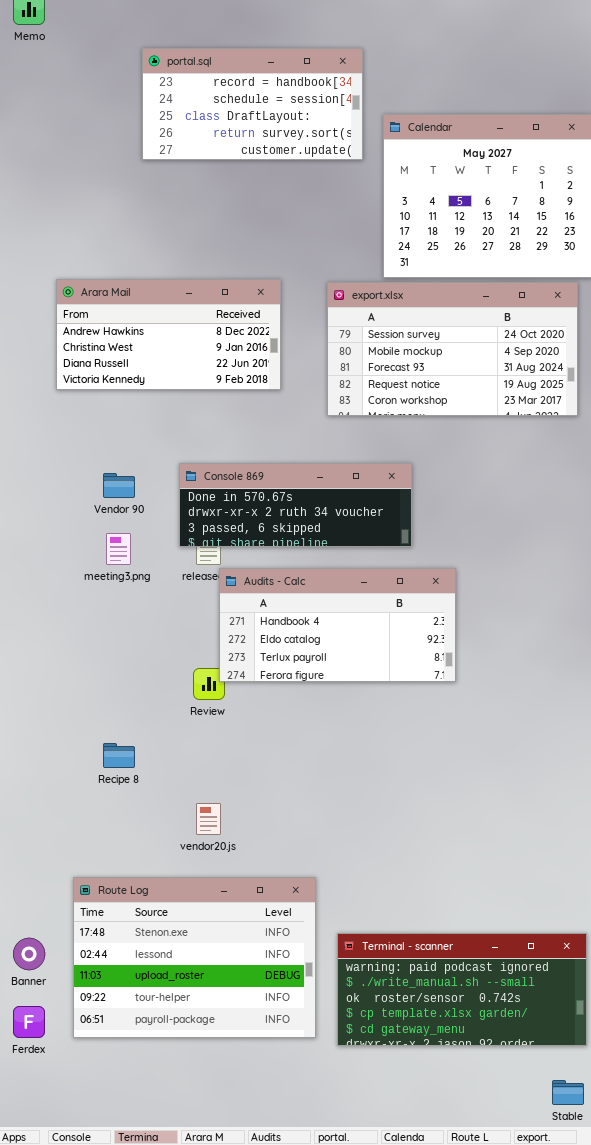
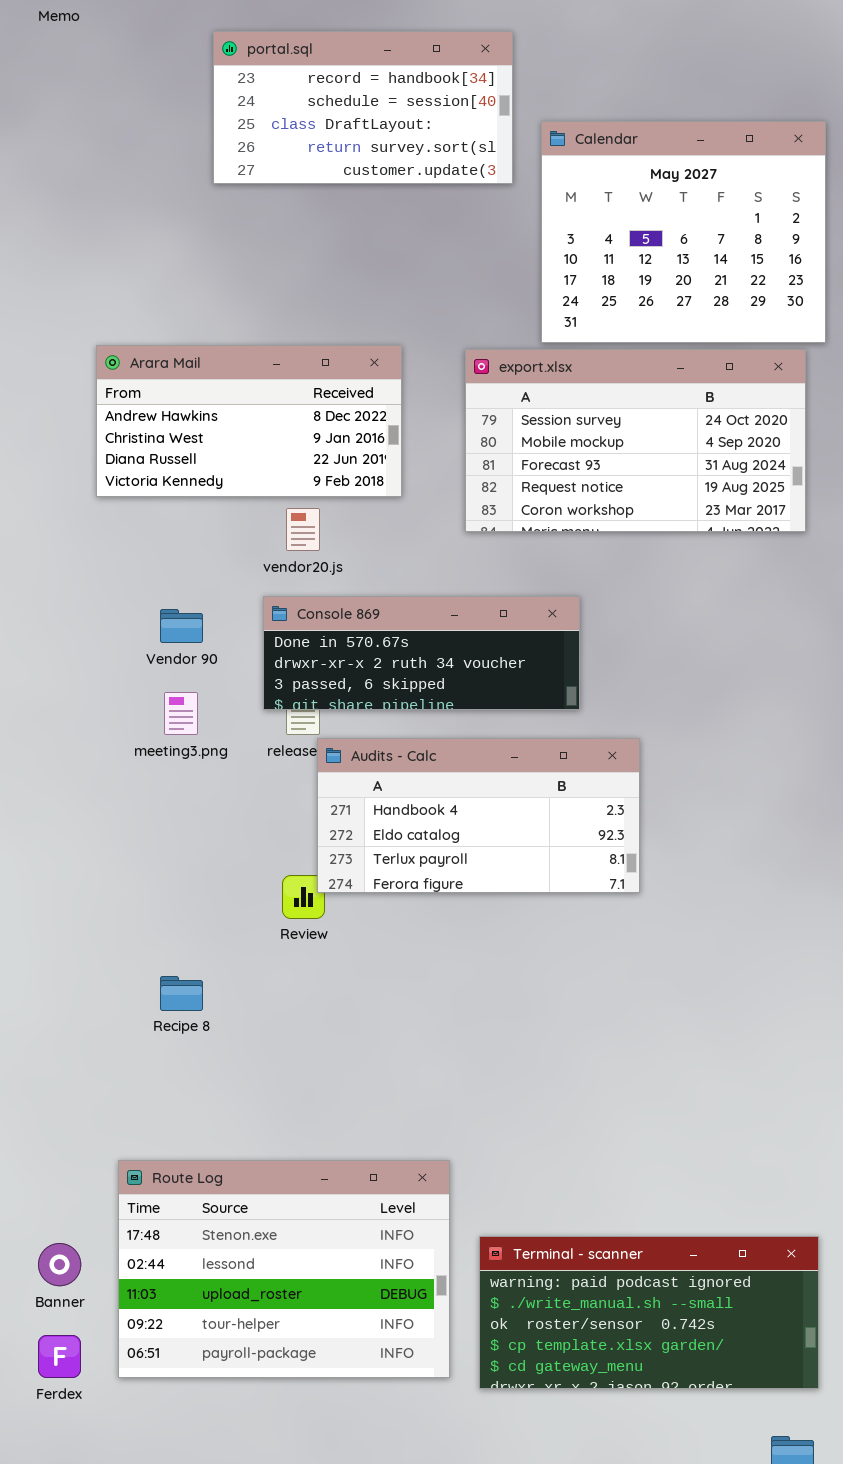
vendor20.js: [196,803,221,835] -> [286,508,320,551], moved

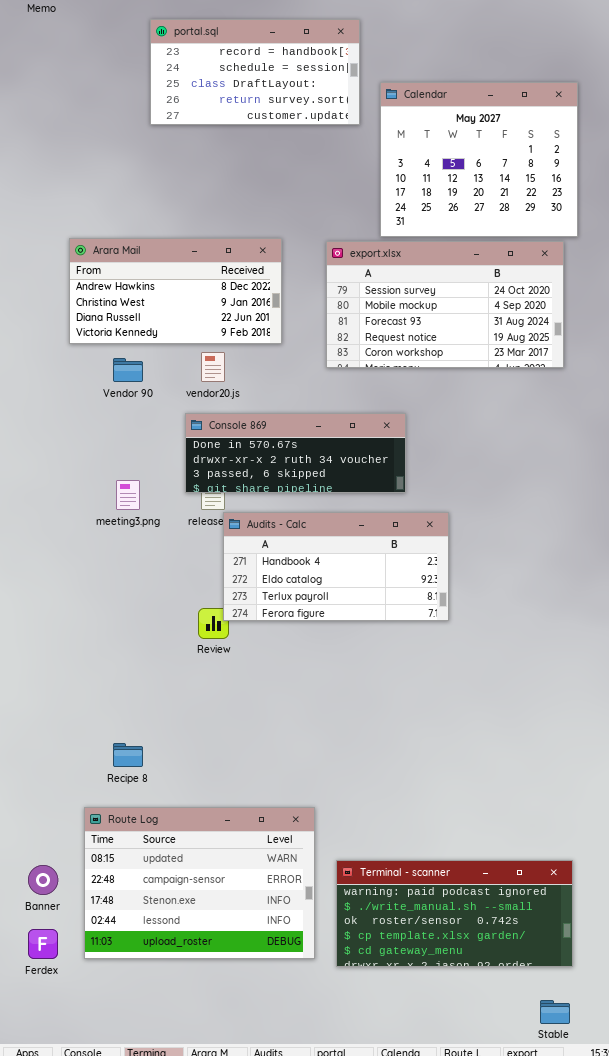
Vendor 90: [160,609,203,643] -> [113,358,143,382], moved
Recipe 8: [160,976,203,1011] -> [113,743,143,767], moved
Route Log: [118,1160,450,1378] -> [84,807,315,959], scrolled up 2 rows

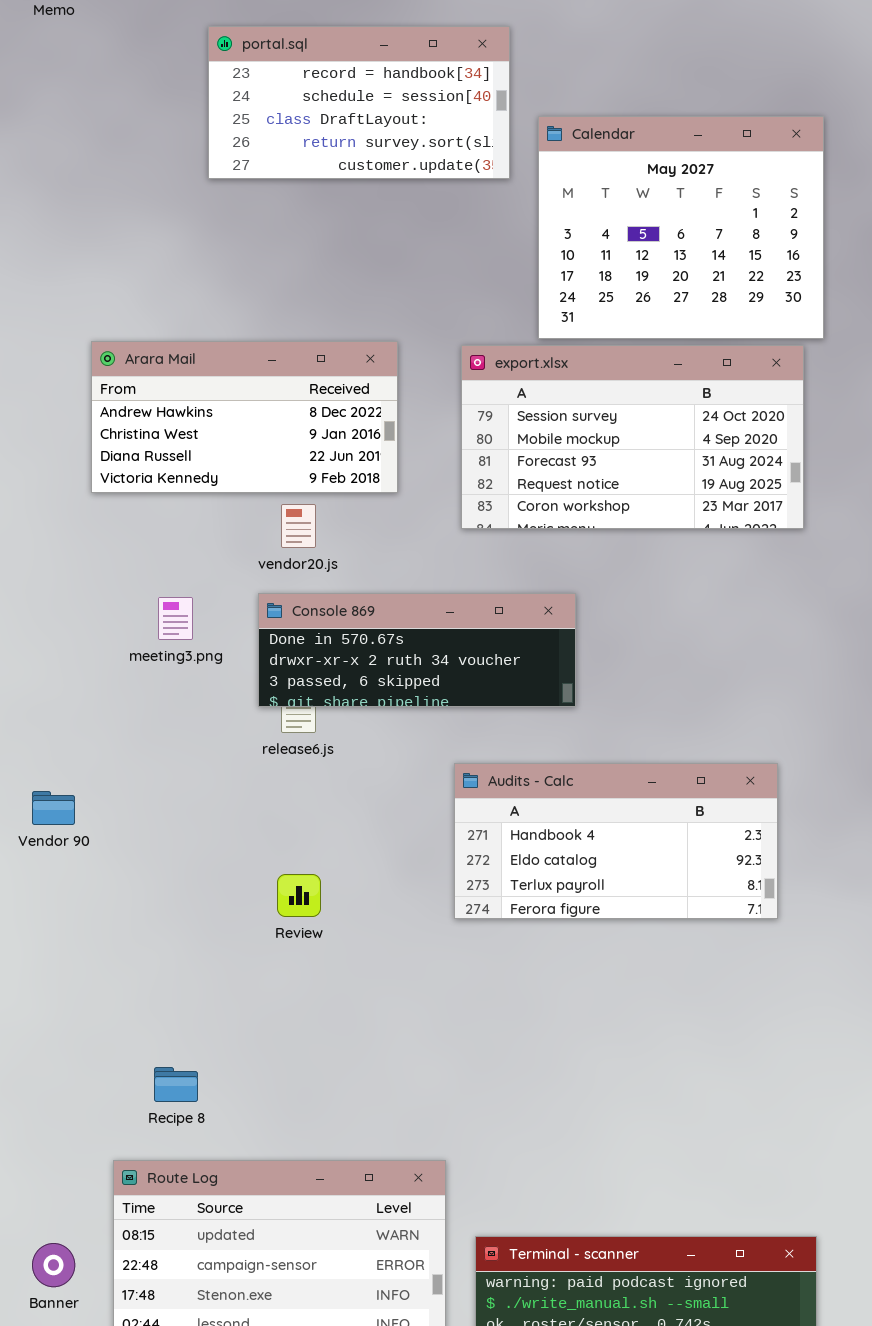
Vendor 90: [113,358,143,382] -> [32,791,75,825], moved
meeting3.png: [116,480,140,510] -> [158,597,193,640], moved
Audits - Calc: [223,512,449,621] -> [454,763,778,919], moved

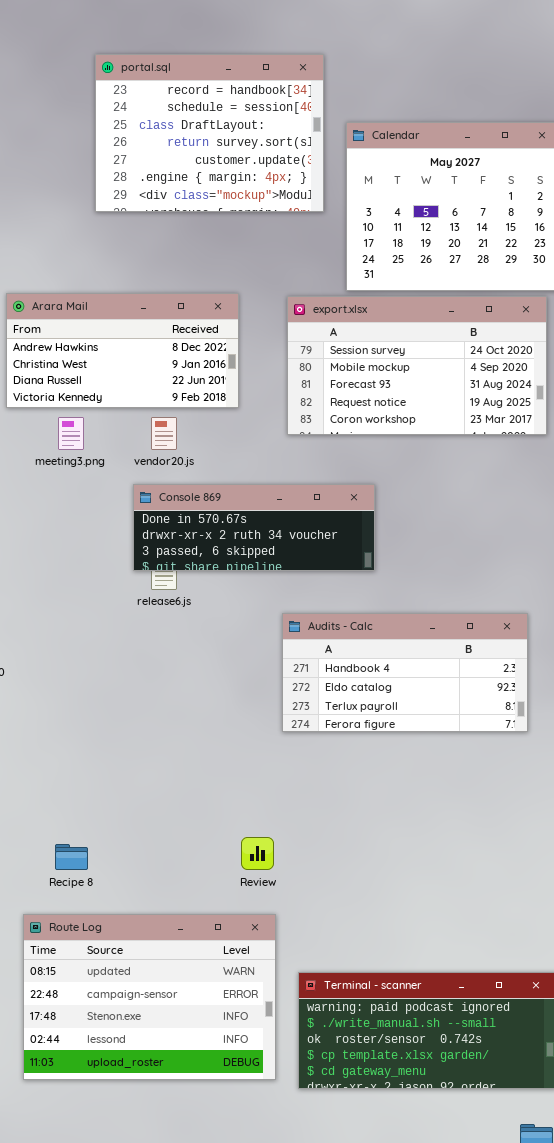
portal.sql: [208,26,510,179] -> [95,54,324,212], resized
meeting3.png: [158,597,193,640] -> [58,417,84,450], moved
Review: [277,874,321,917] -> [241,837,274,870], moved

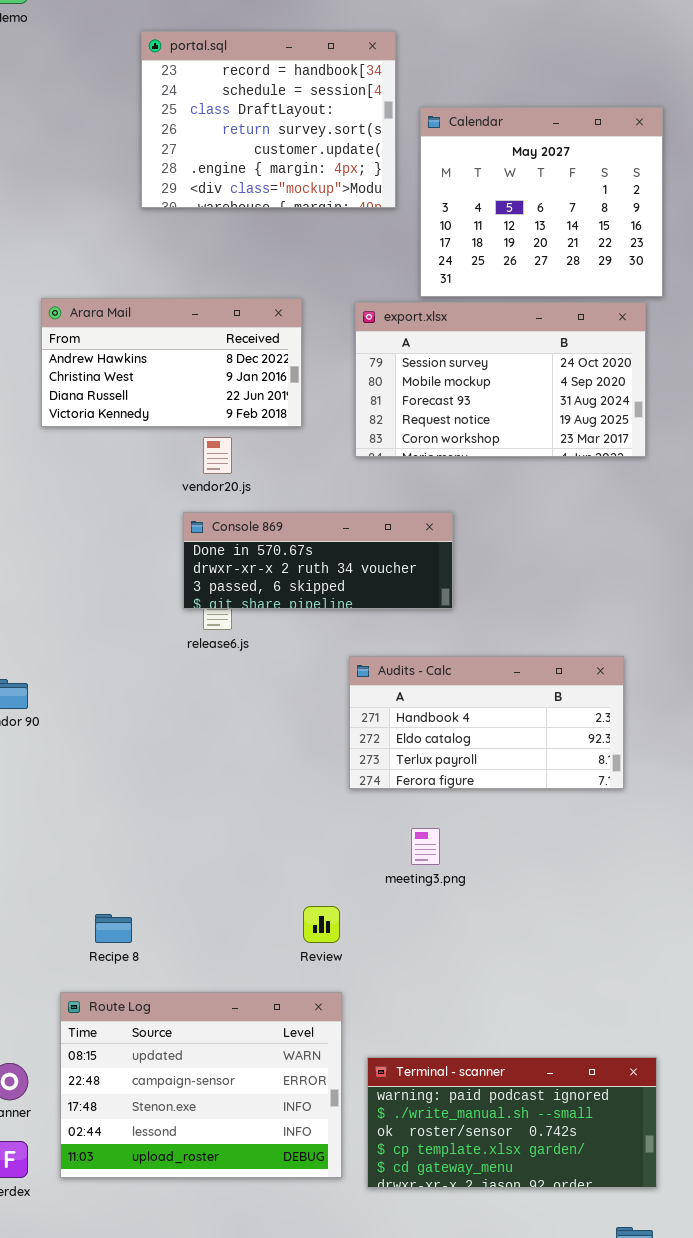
meeting3.png: [58,417,84,450] -> [411,828,440,865], moved

